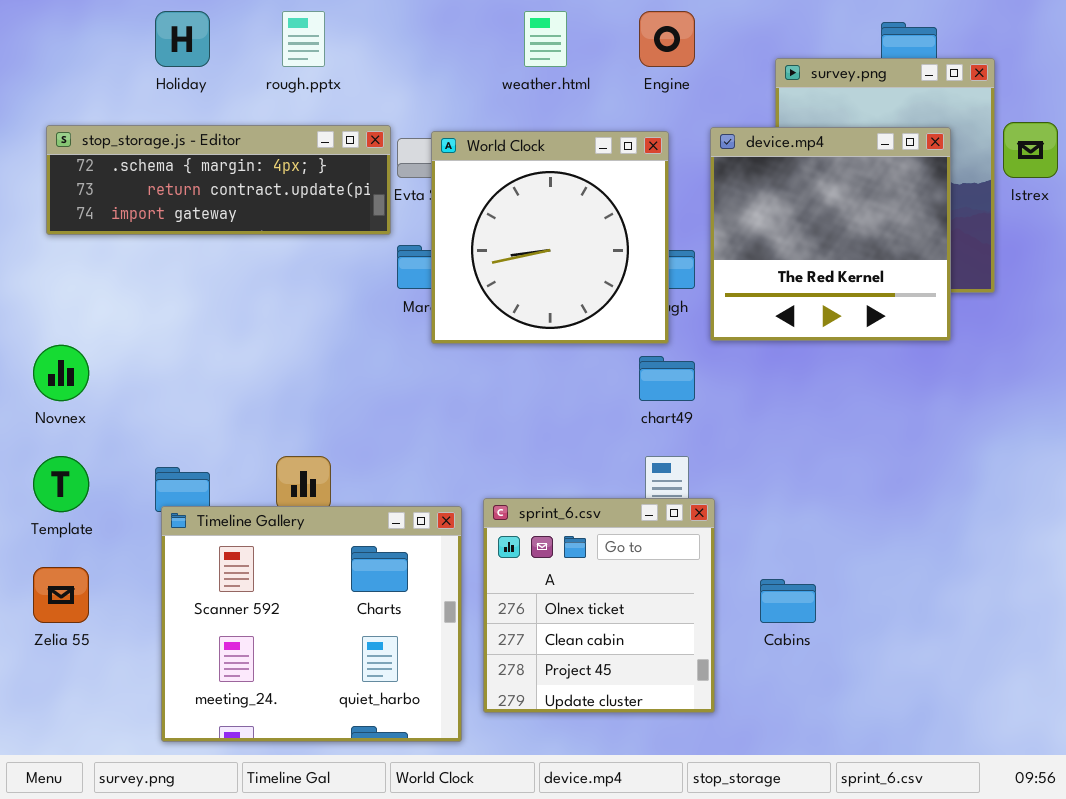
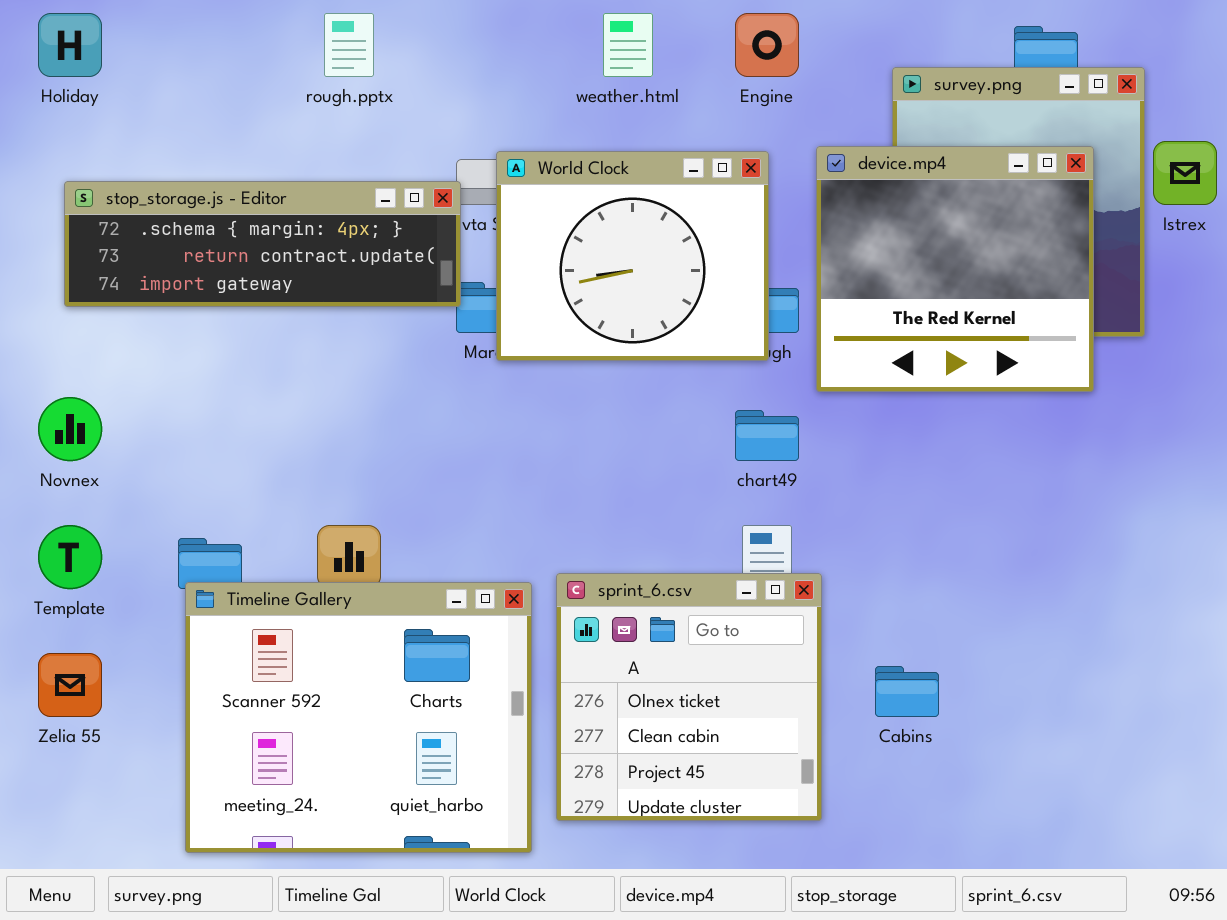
Holiday: [155,11,210,67] -> [38,13,102,77], moved
stop_storage.js - Editor: [46,125,391,235] -> [64,181,461,307], moved
World Clock: [431,131,669,344] -> [496,151,769,361], resized

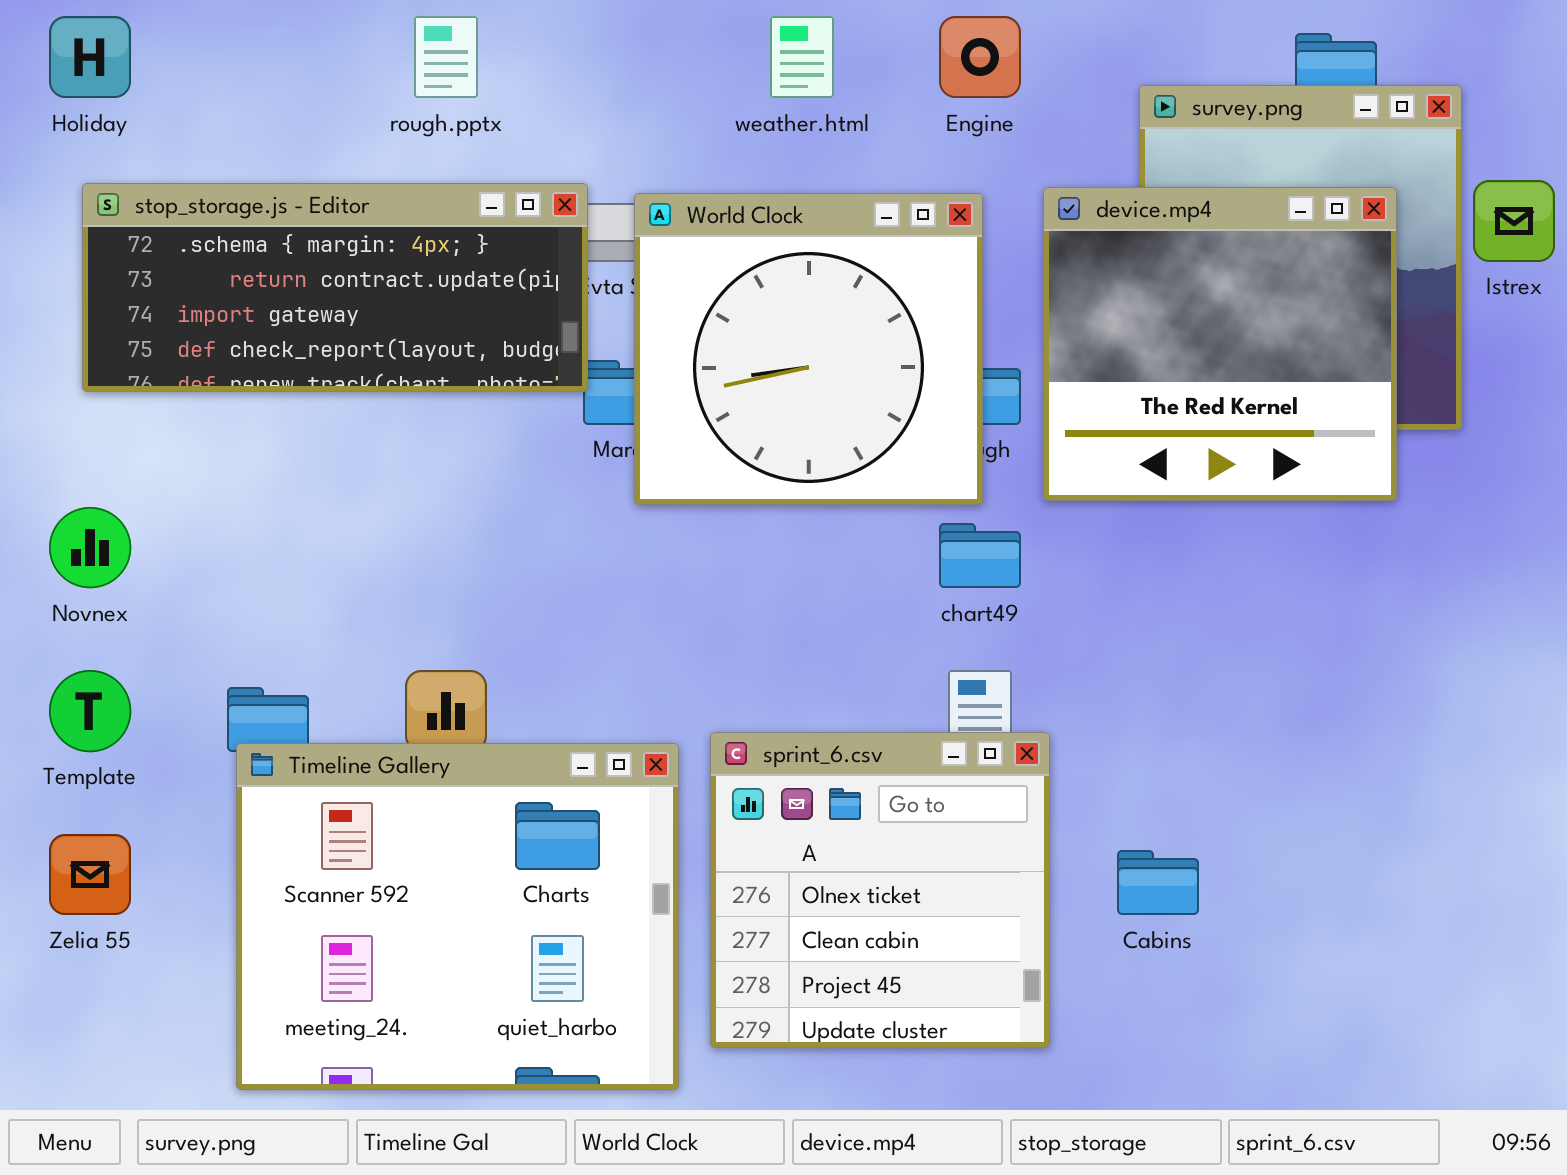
World Clock: [496,151,769,361] -> [634,193,983,505], resized
stop_storage.js - Editor: [64,181,461,307] -> [82,183,588,392], resized

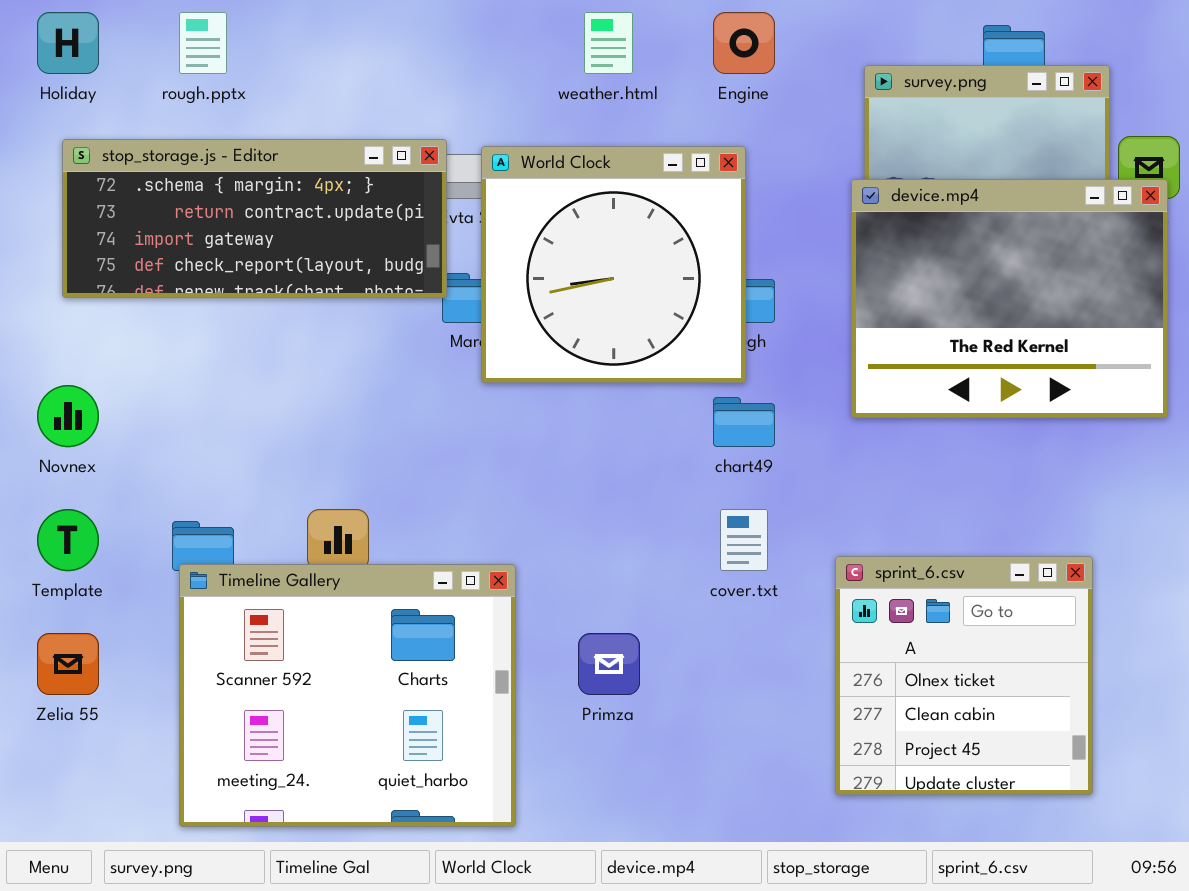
rough.pptx: [414,16,478,98] -> [179,12,227,74], moved
device.mp4: [1043,187,1397,501] -> [851,179,1168,418], moved, resized
sprint_6.csv: [710,732,1050,1048] -> [835,556,1093,795], moved

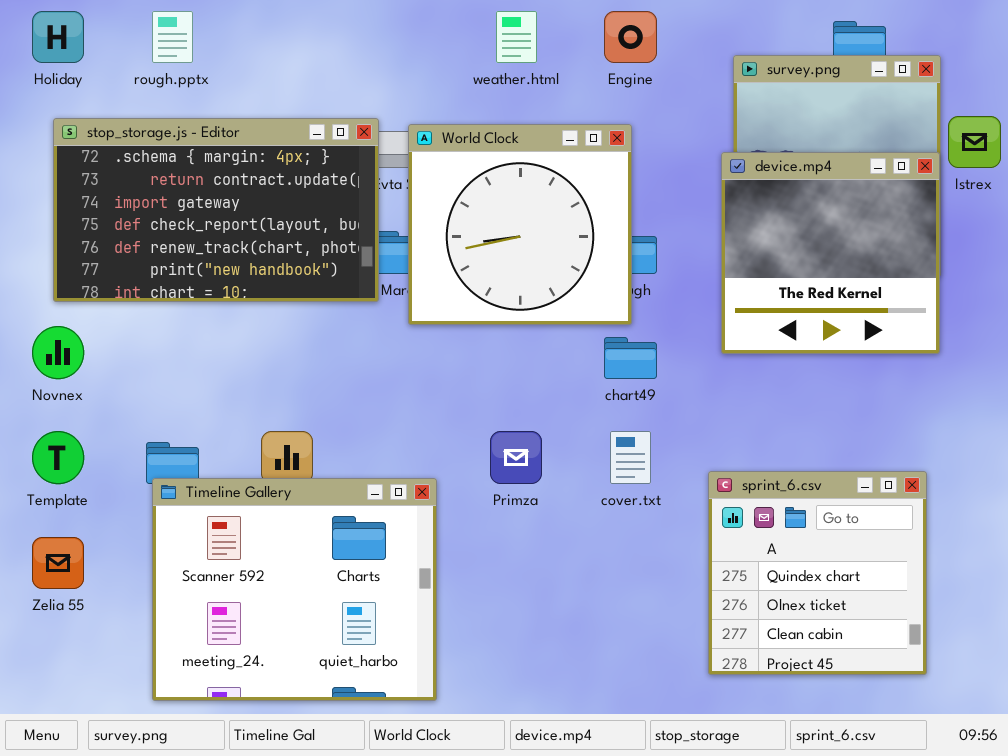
stop_storage.js - Editor: [62,139,447,298] -> [53,118,379,302], resized
device.mp4: [851,179,1168,418] -> [721,152,940,354], resized
sprint_6.csv: [835,556,1093,795] -> [708,471,927,675], scrolled up 1 row
Primza: [578,633,640,695] -> [490,431,542,484], moved

